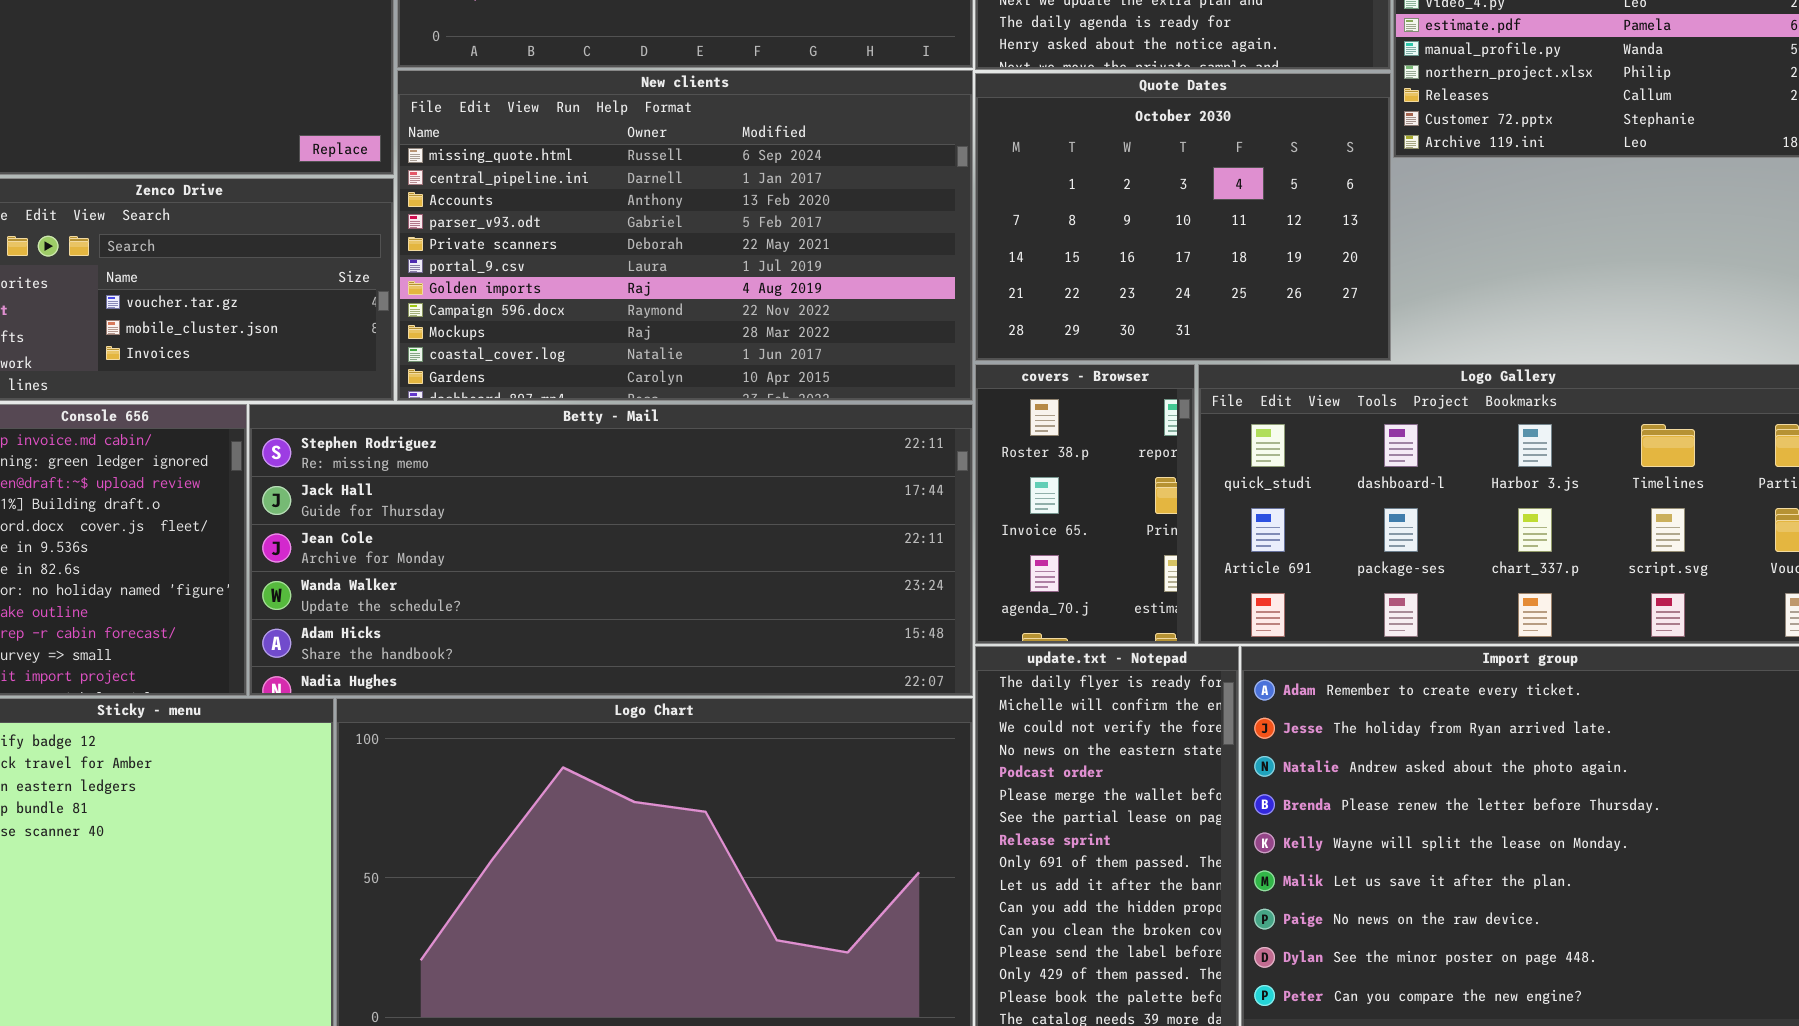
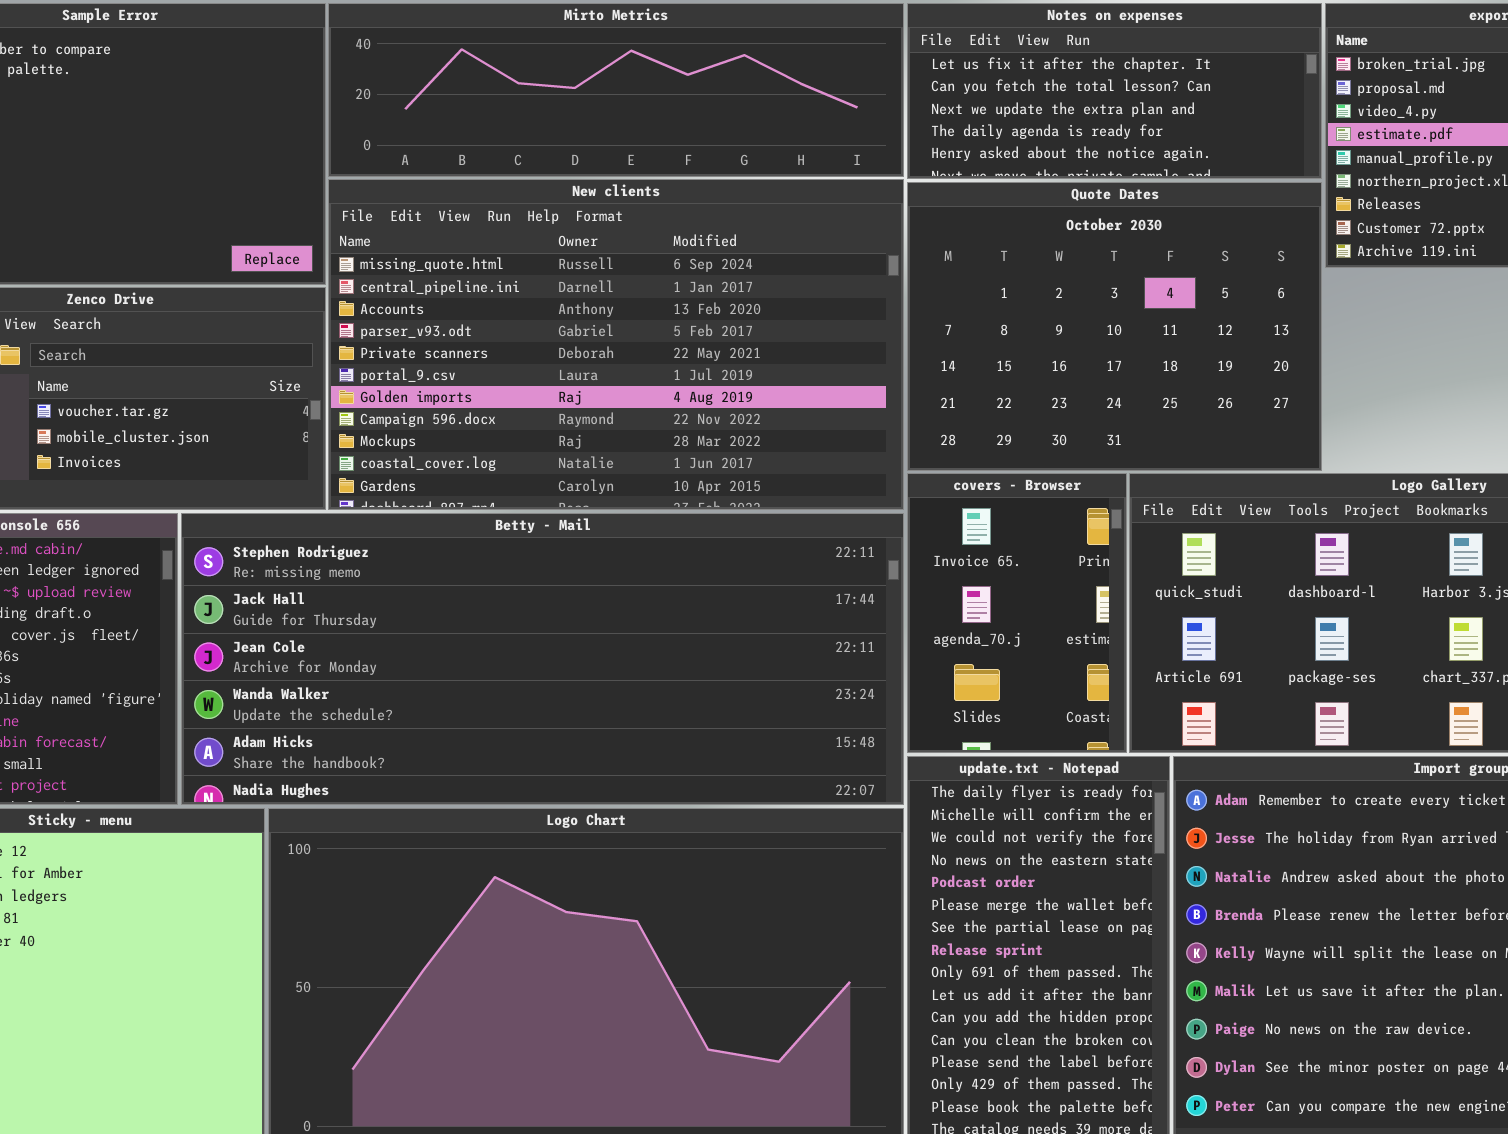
covers - Browser: [975,364,1195,644] -> [907,473,1127,753], scrolled down 1 row

